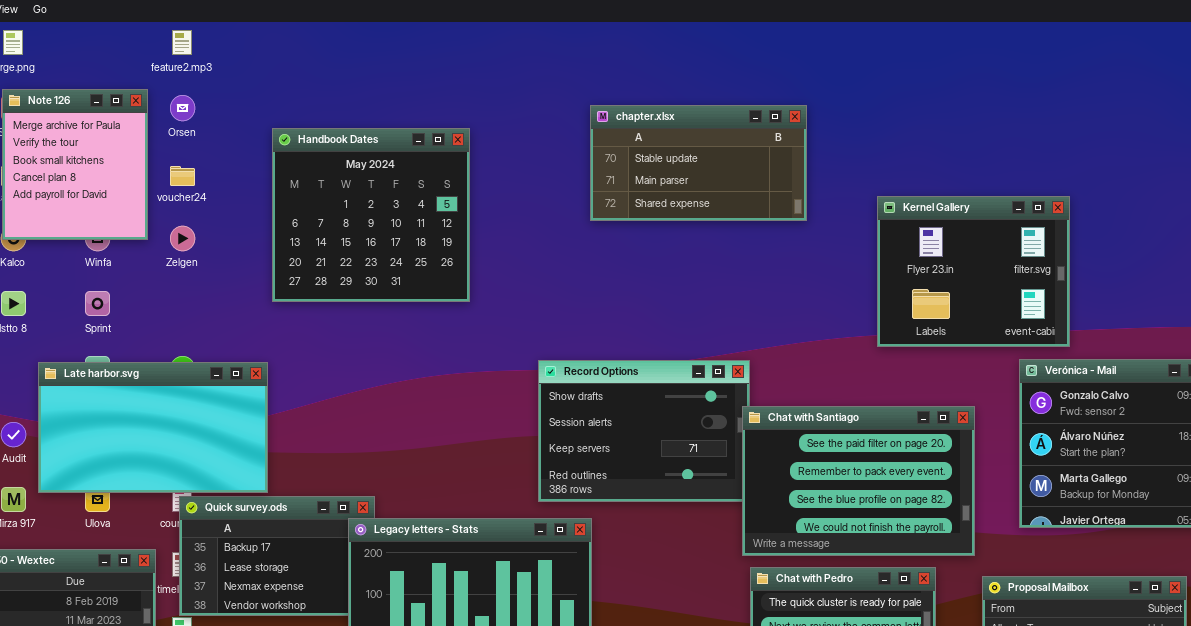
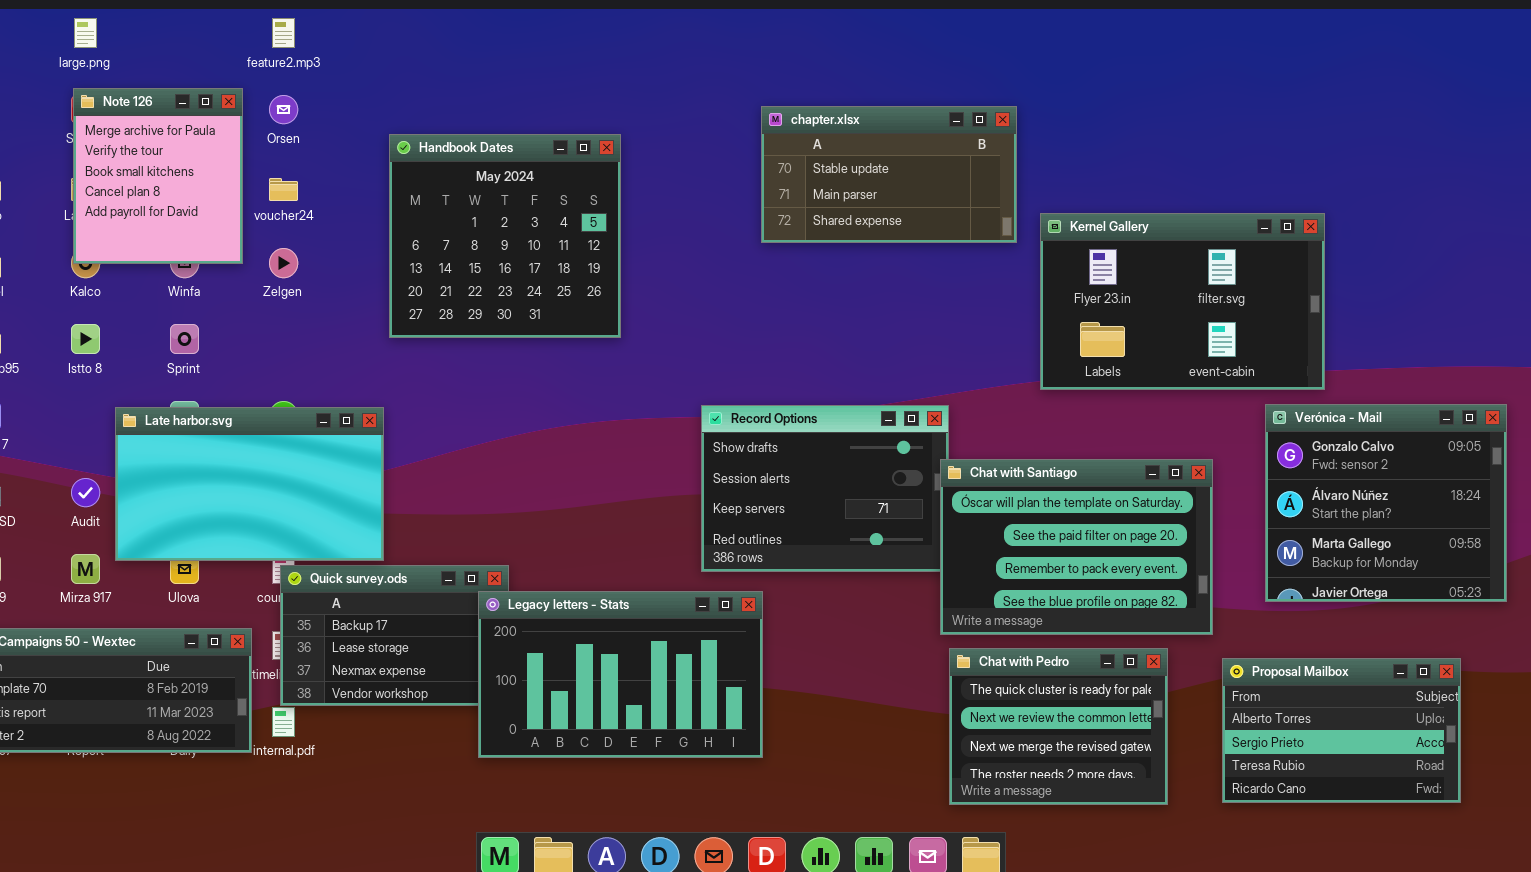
Kernel Gallery: [877,196,1070,347] -> [1040,213,1325,390], resized
Chat with Santiago: [742,406,975,556] -> [940,459,1213,635], scrolled up 1 row

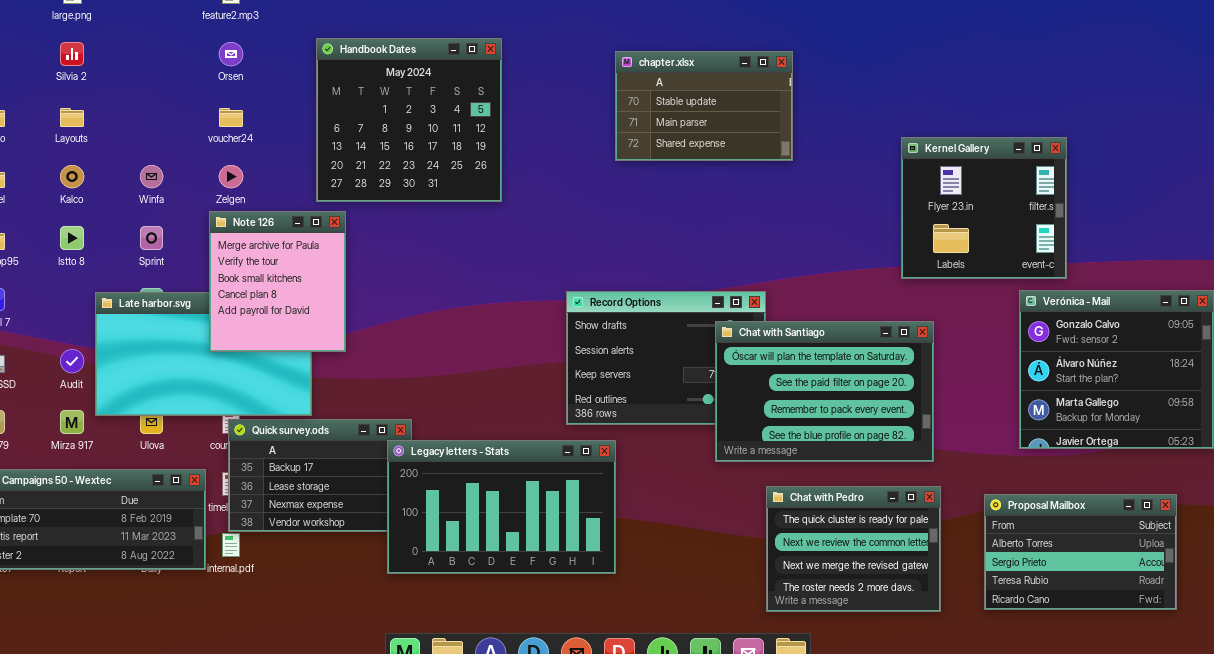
Note 126: [73,88,243,264] -> [209,211,346,352], moved
chapter.xlsx: [761,106,1017,243] -> [615,51,793,161], resized
Handbook Dates: [389,134,621,338] -> [316,38,502,202], moved
Kernel Gallery: [1040,213,1325,390] -> [901,137,1067,279], resized
Chat with Santiago: [940,459,1213,635] -> [715,321,934,462], moved

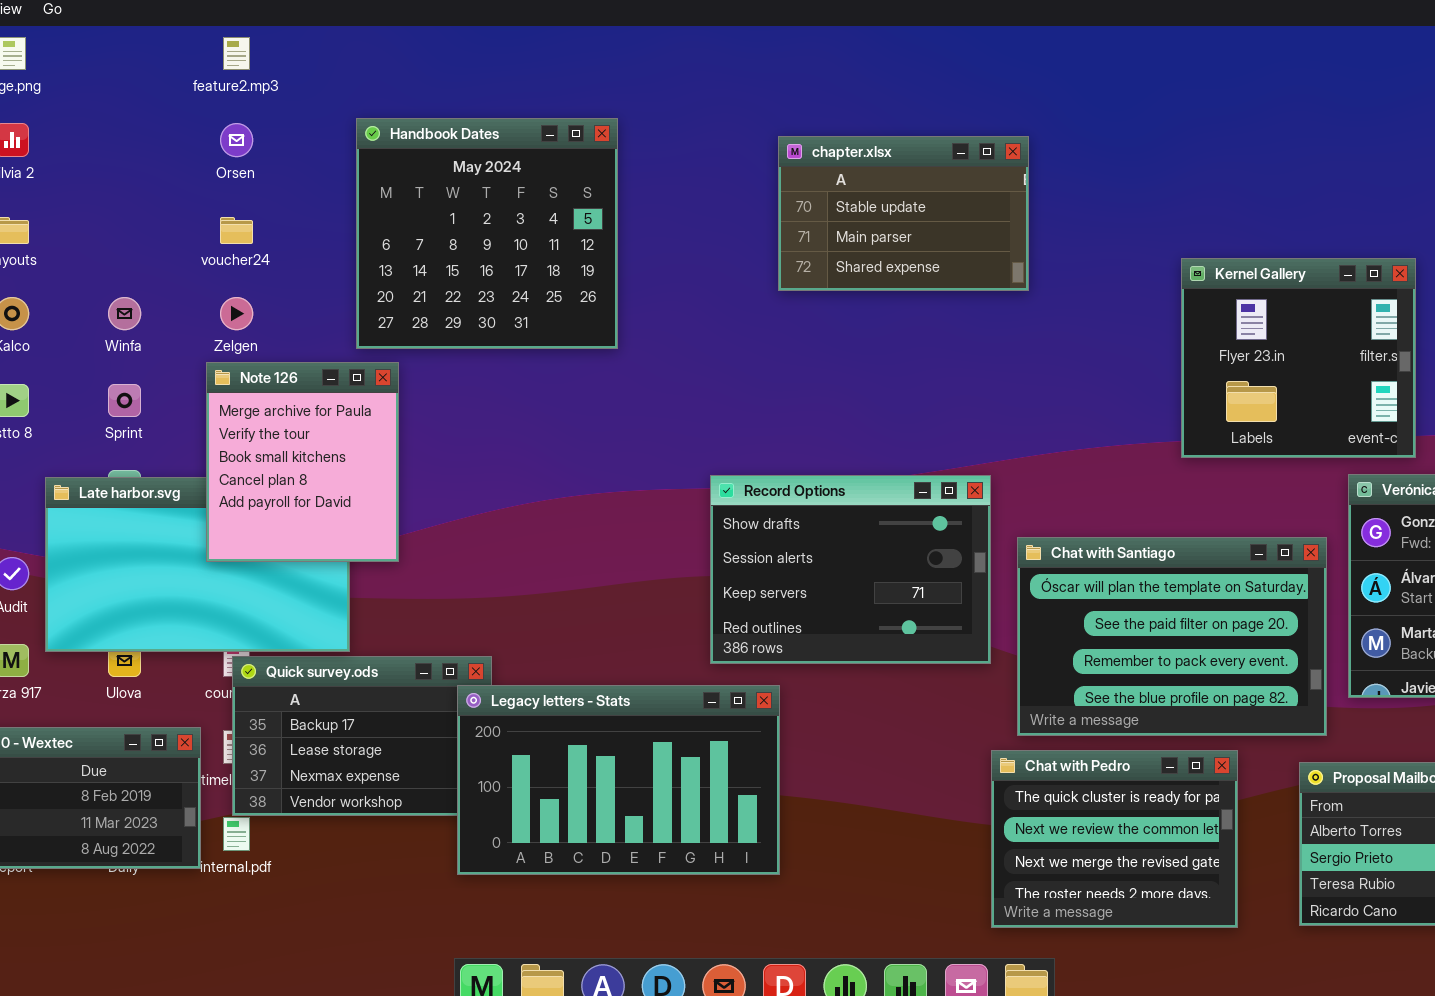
Chat with Santiago: [715,321,934,462] -> [1017,537,1327,736], moved

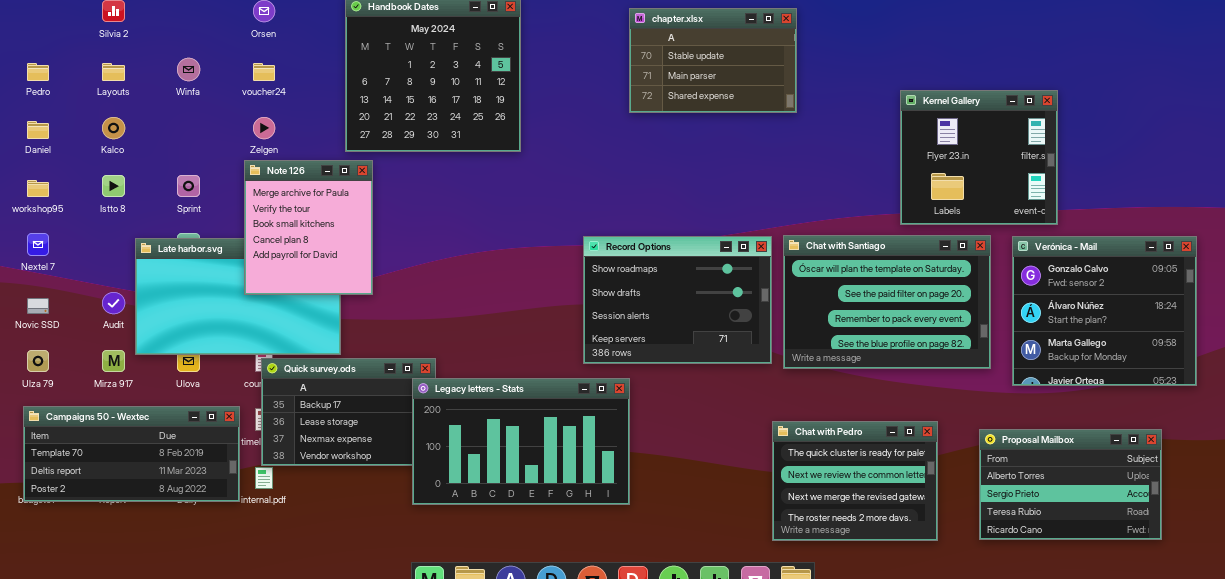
Winfa: [108,297,141,330] -> [177,58,200,81], moved
Record Options: [710,475,991,664] -> [583,236,772,364], scrolled up 1 row
Chat with Santiago: [1017,537,1327,736] -> [783,235,991,369], moved

